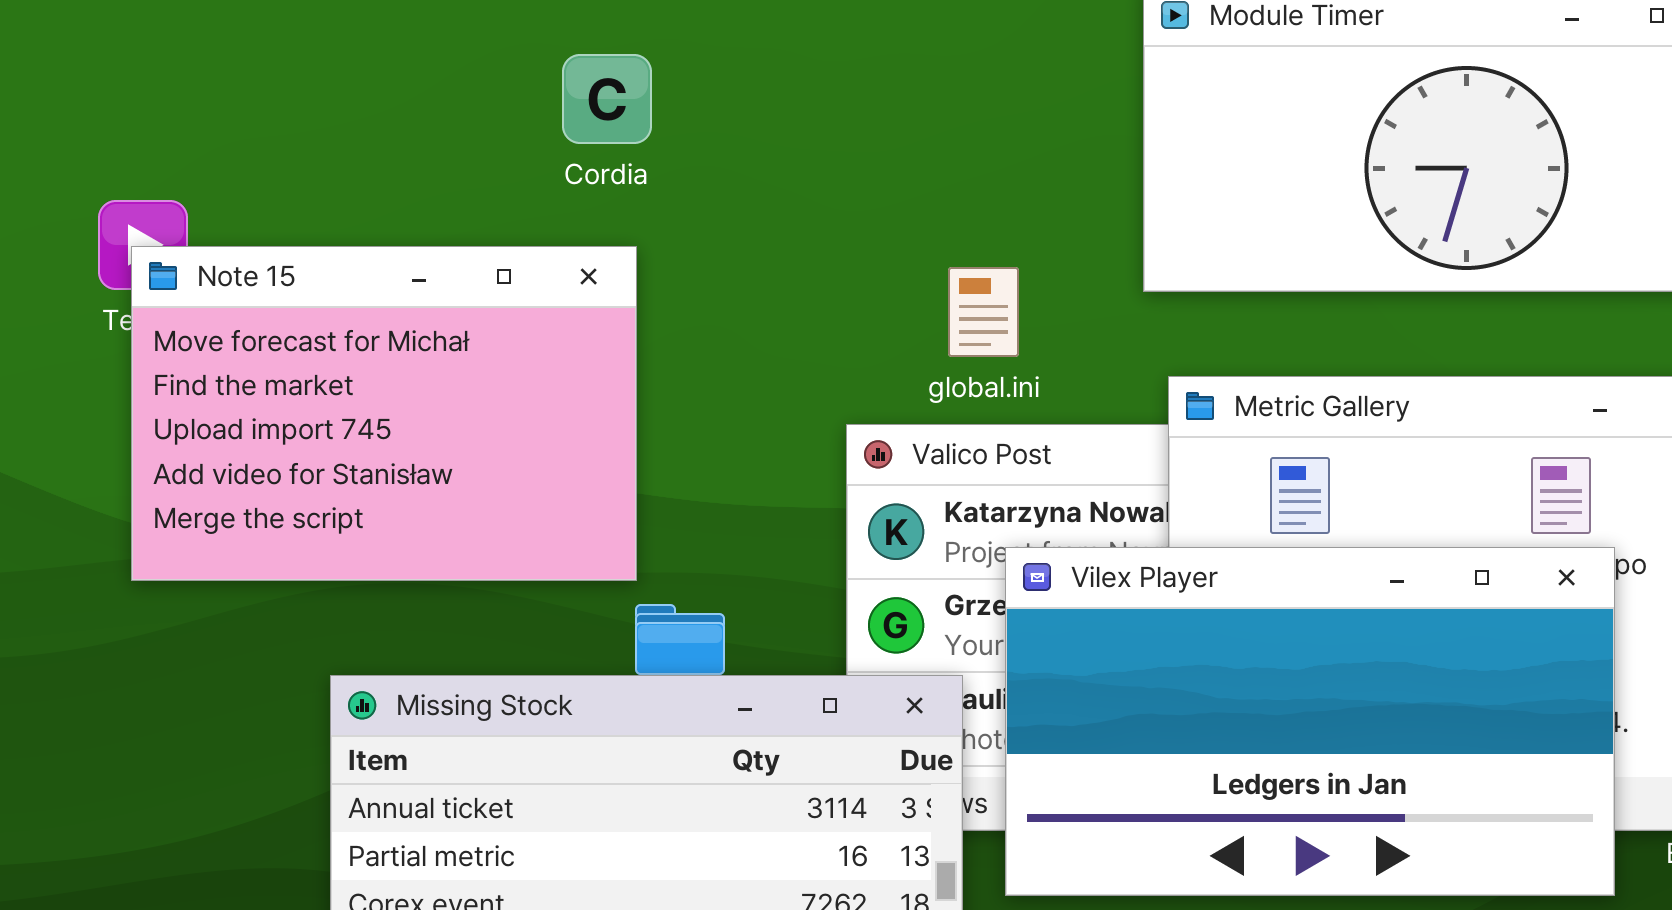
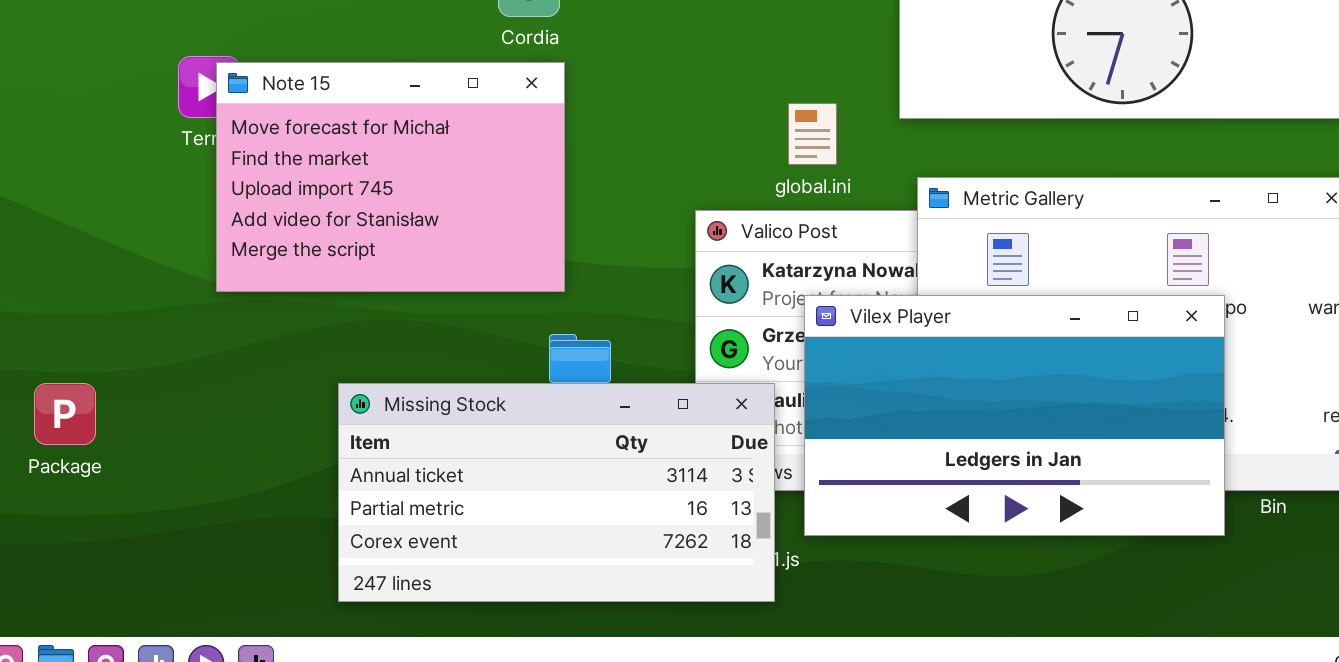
Note 15: [131,246,637,581] -> [216,62,565,292], moved
global.ini: [948,267,1019,357] -> [788,103,837,165], moved

